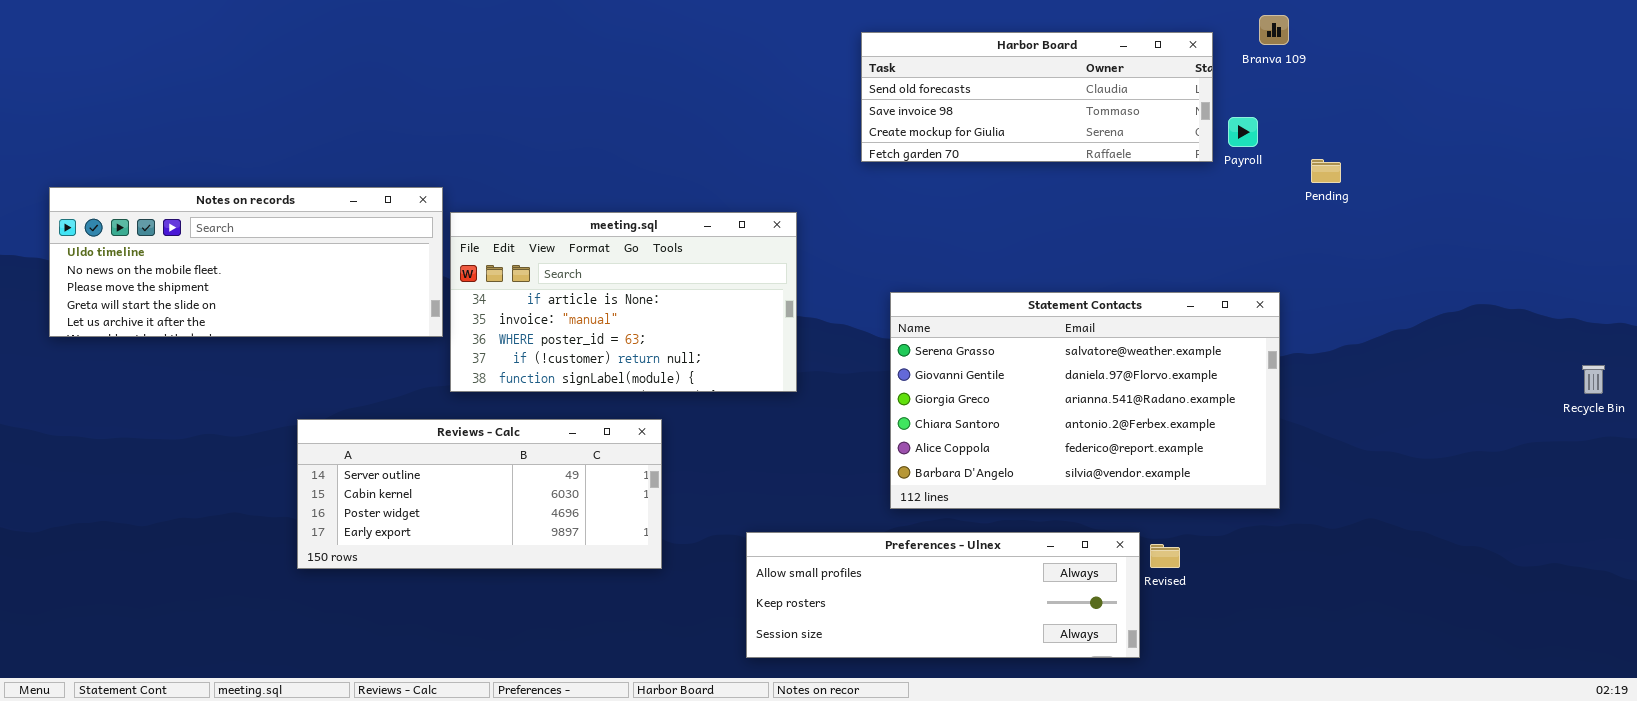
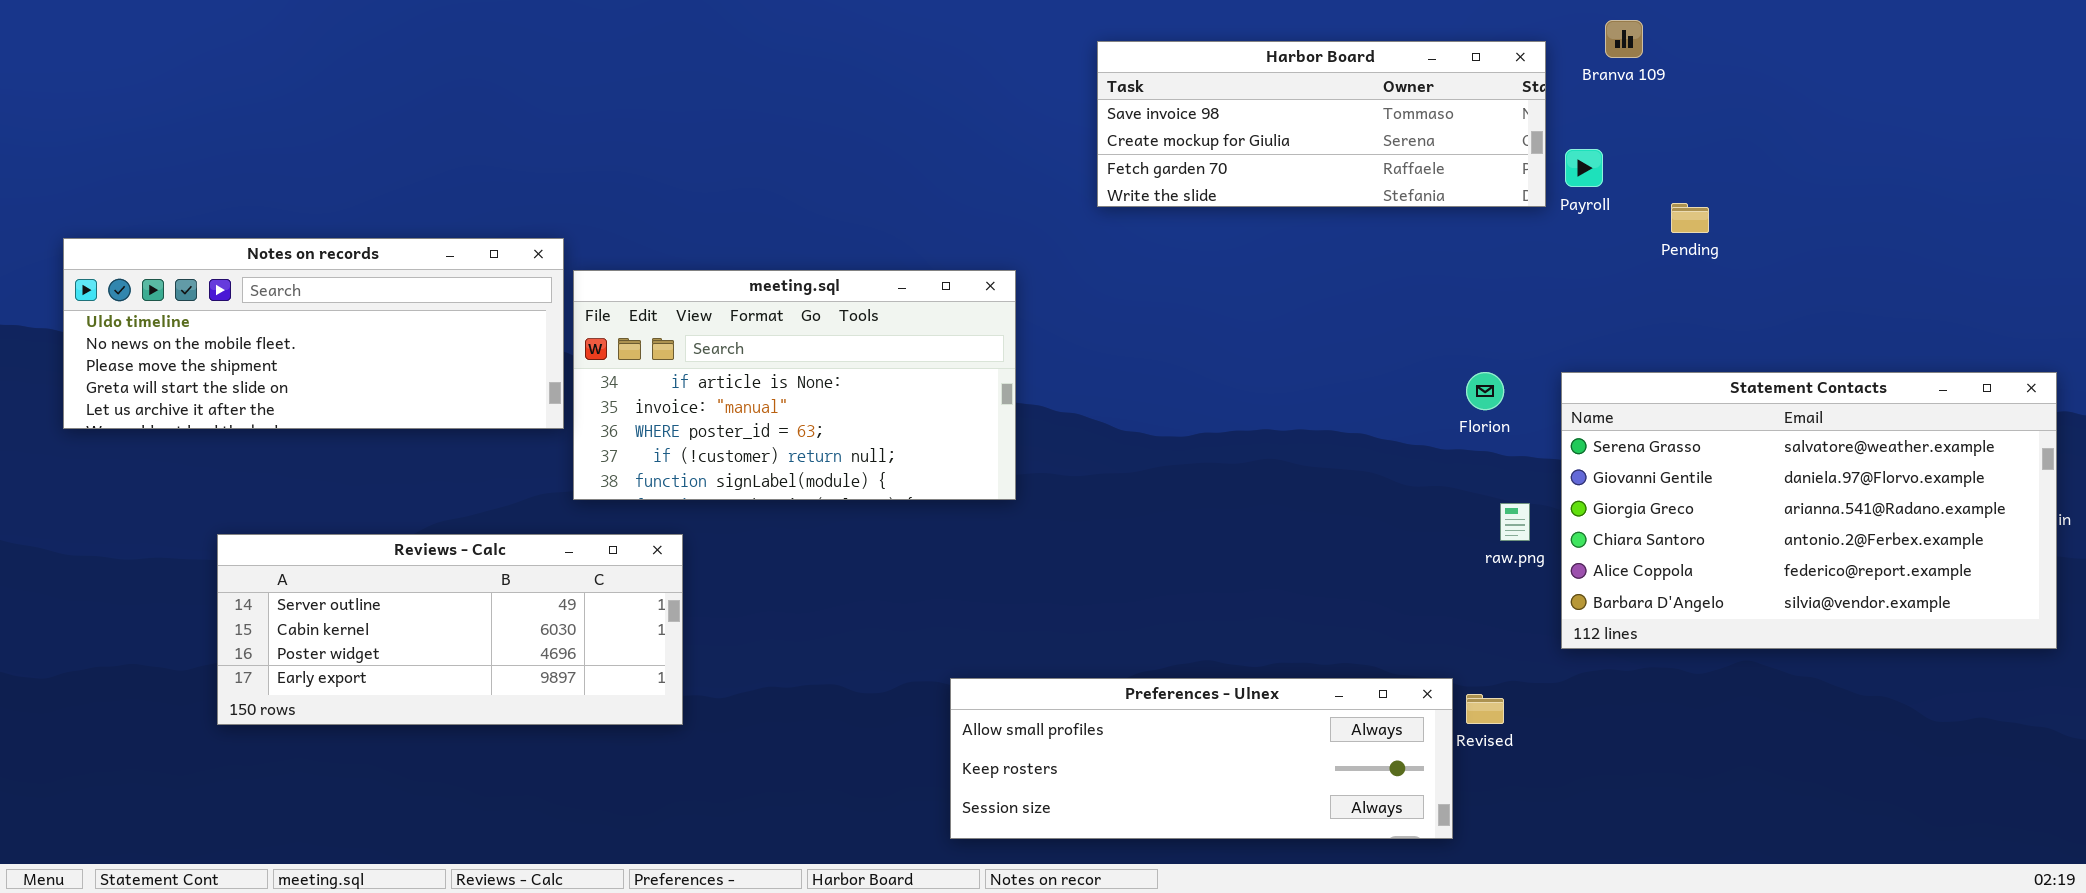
Harbor Board: [861,32,1213,162] -> [1097,41,1546,207], scrolled down 1 row
Statement Contacts: [890,292,1280,509] -> [1561,372,2057,649], moved
Reviews - Calc: [297,419,662,569] -> [217,534,683,725], moved

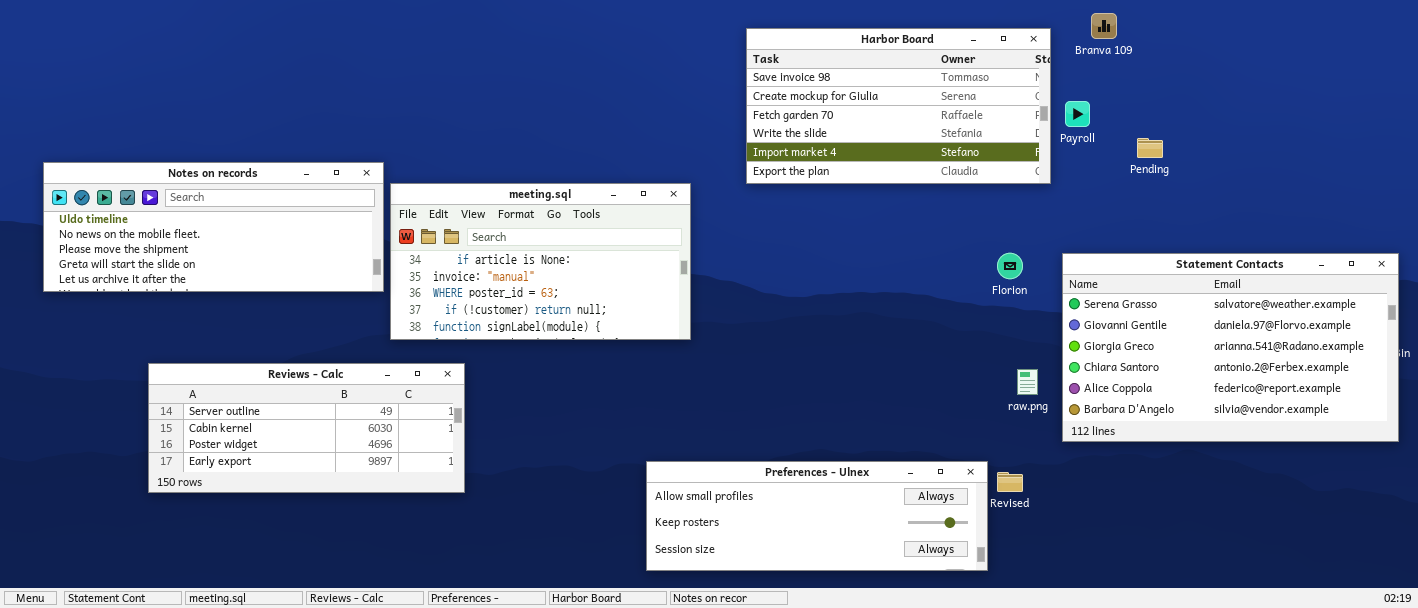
Harbor Board: [1097,41,1546,207] -> [746,28,1051,184], resized
raw.png: [1500,503,1530,541] -> [1017,369,1038,395], moved

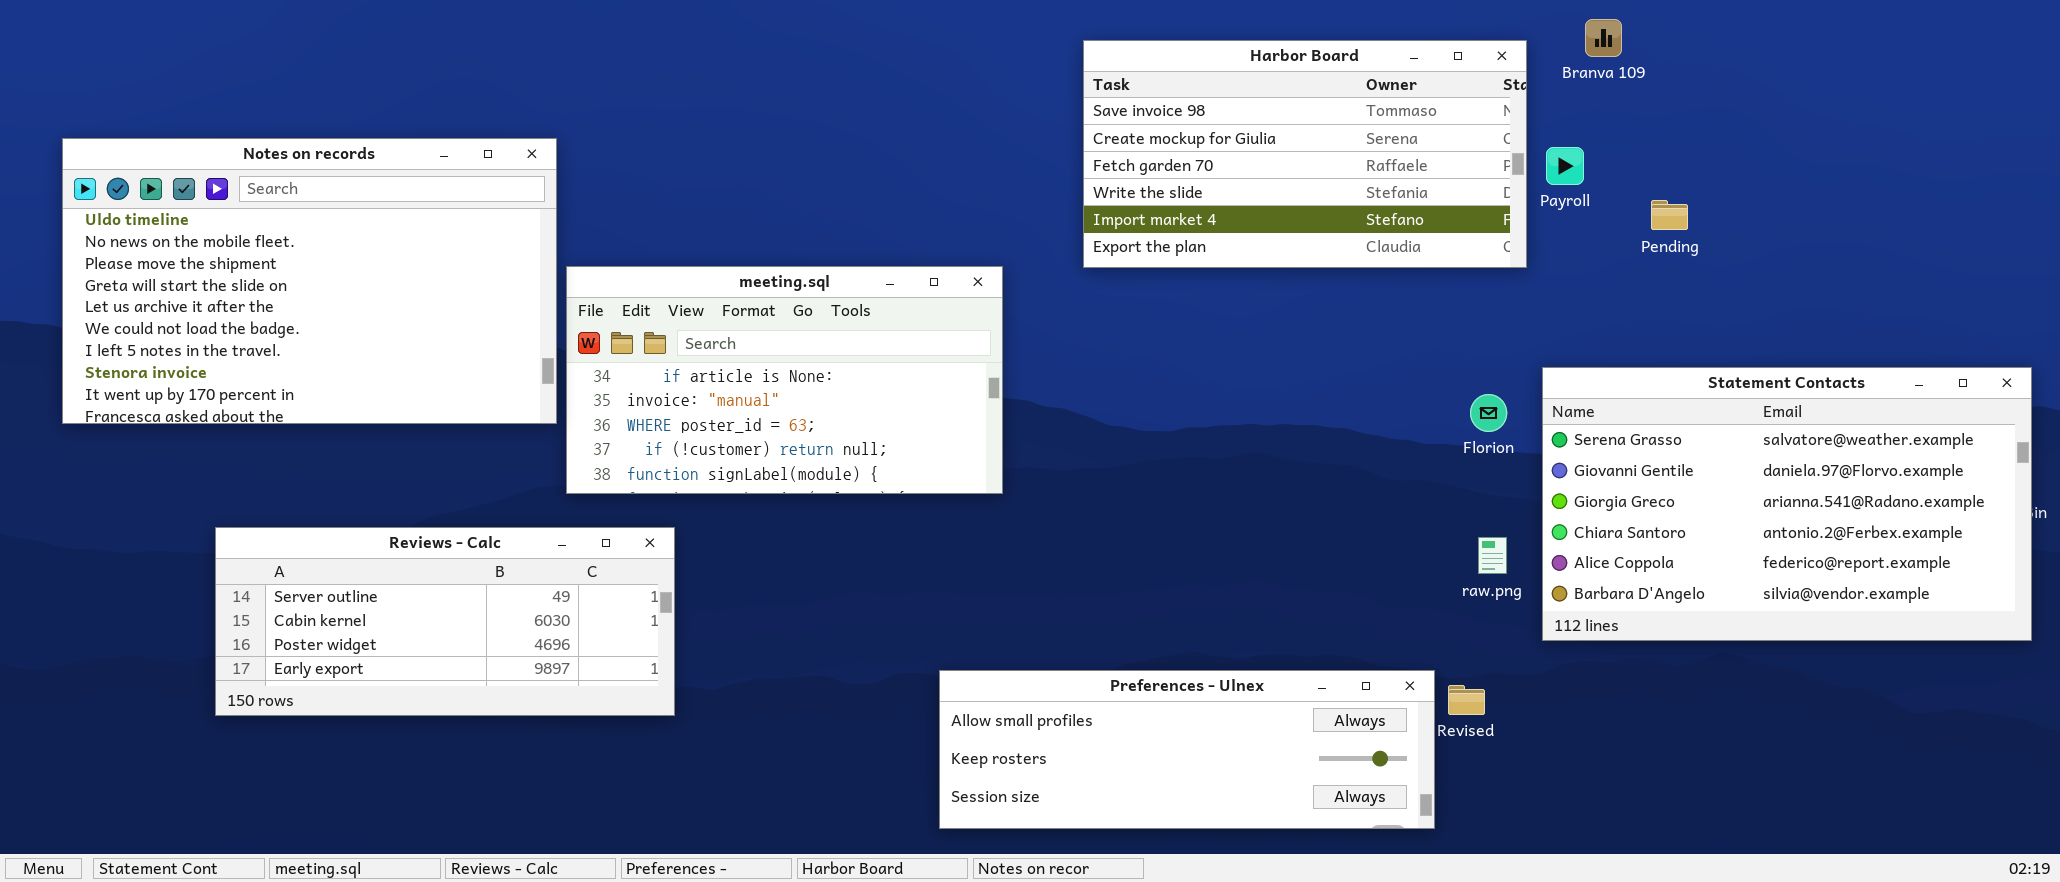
Notes on records: [43,162,384,292] -> [62,138,557,424], resized
Florion: [997,253,1023,279] -> [1470,394,1507,432], moved

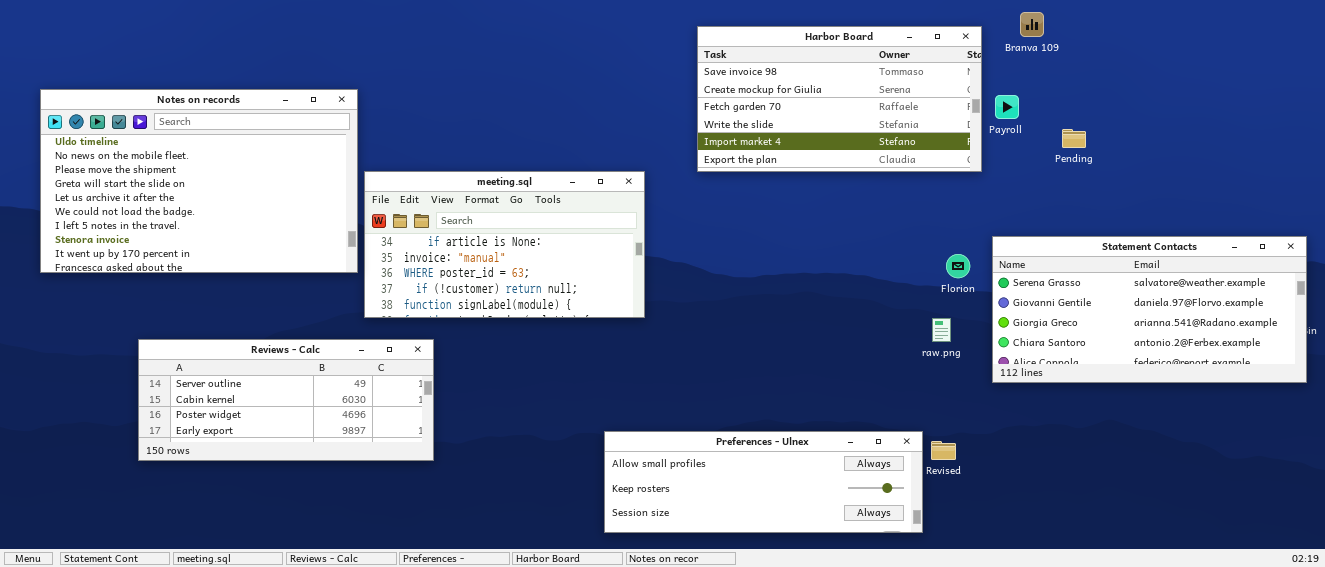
Statement Contacts: [1542,367,2032,641] -> [992,236,1307,383], resized
raw.png: [1478,537,1507,574] -> [932,318,951,342], moved

